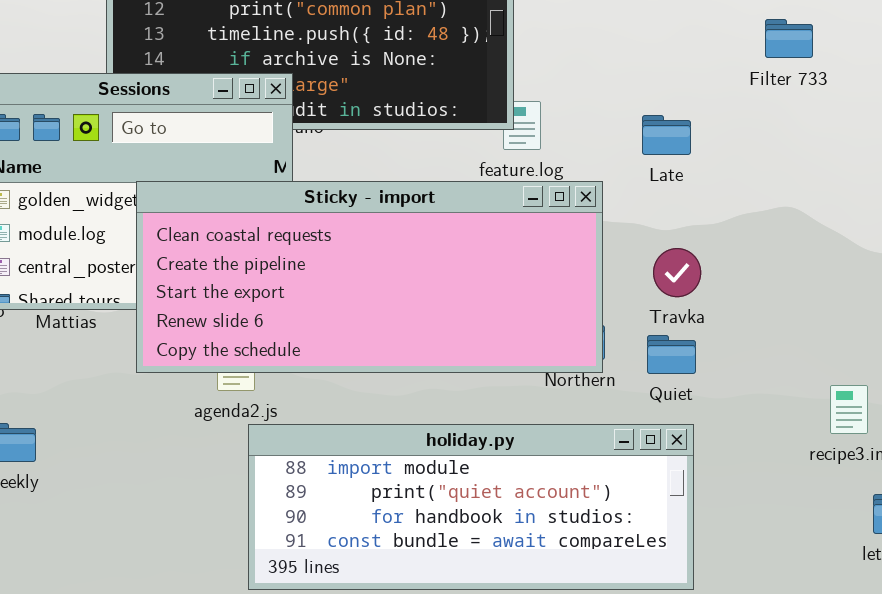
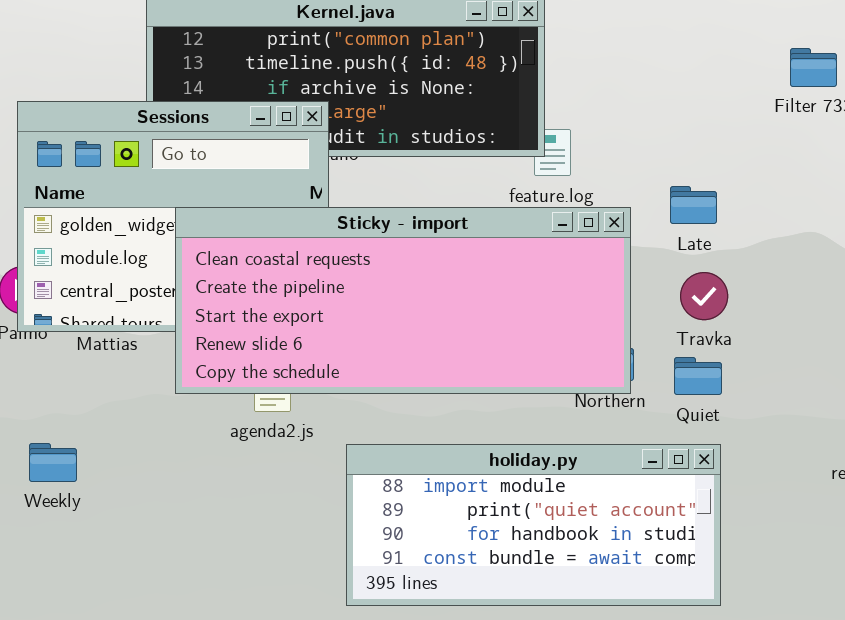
Late: [642,115,691,155] -> [670,186,717,224], moved
holiday.py: [248,424,694,590] -> [346,444,721,606], resized

